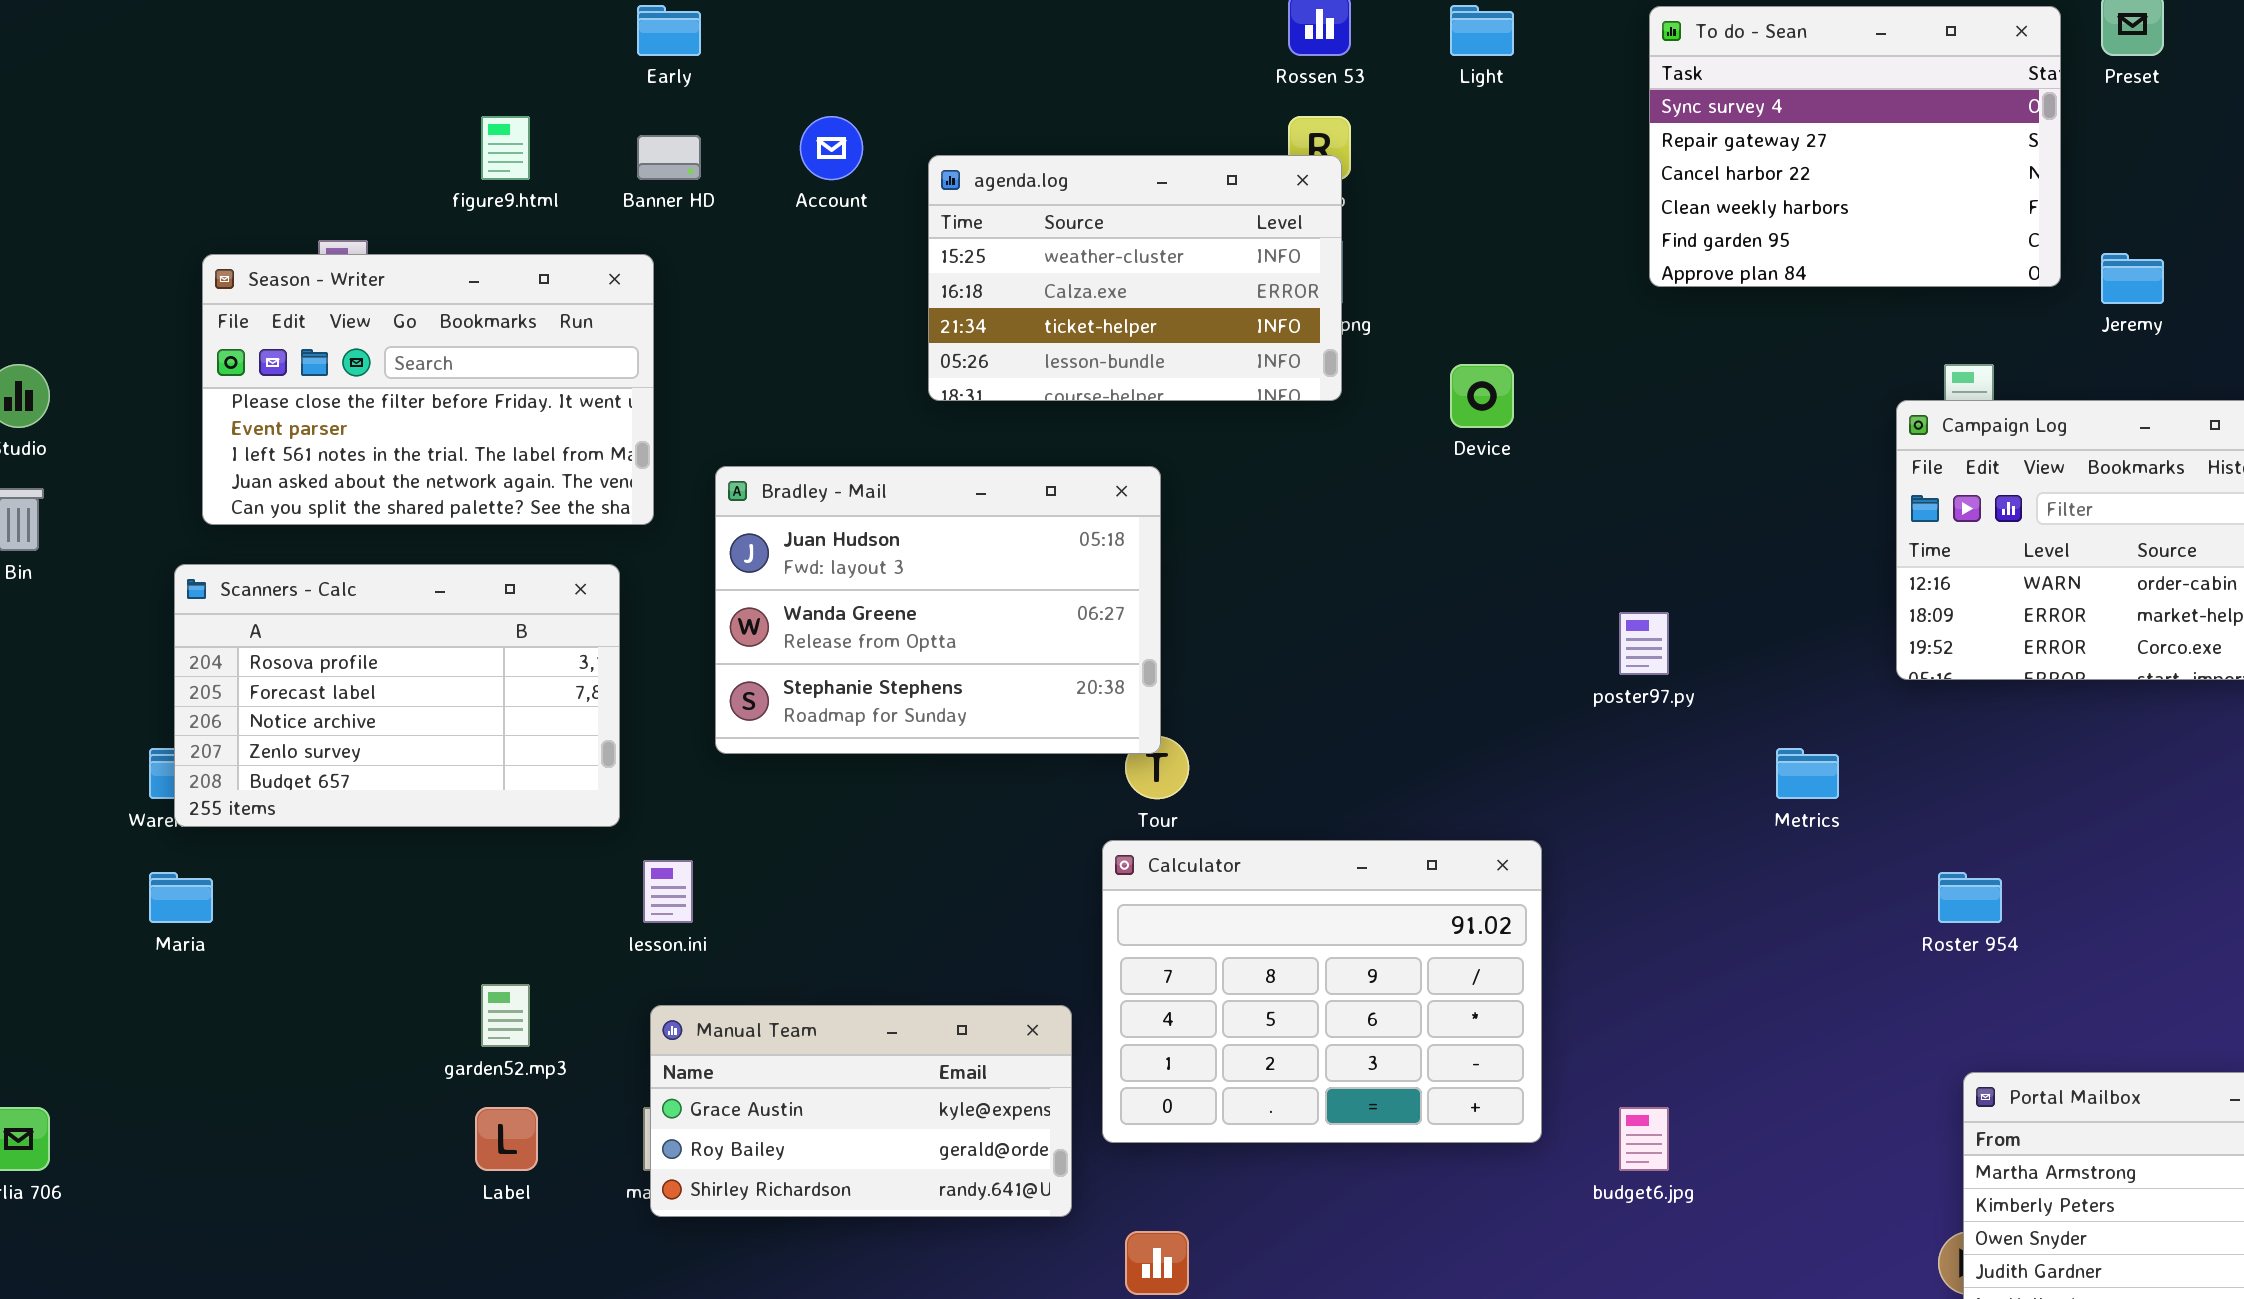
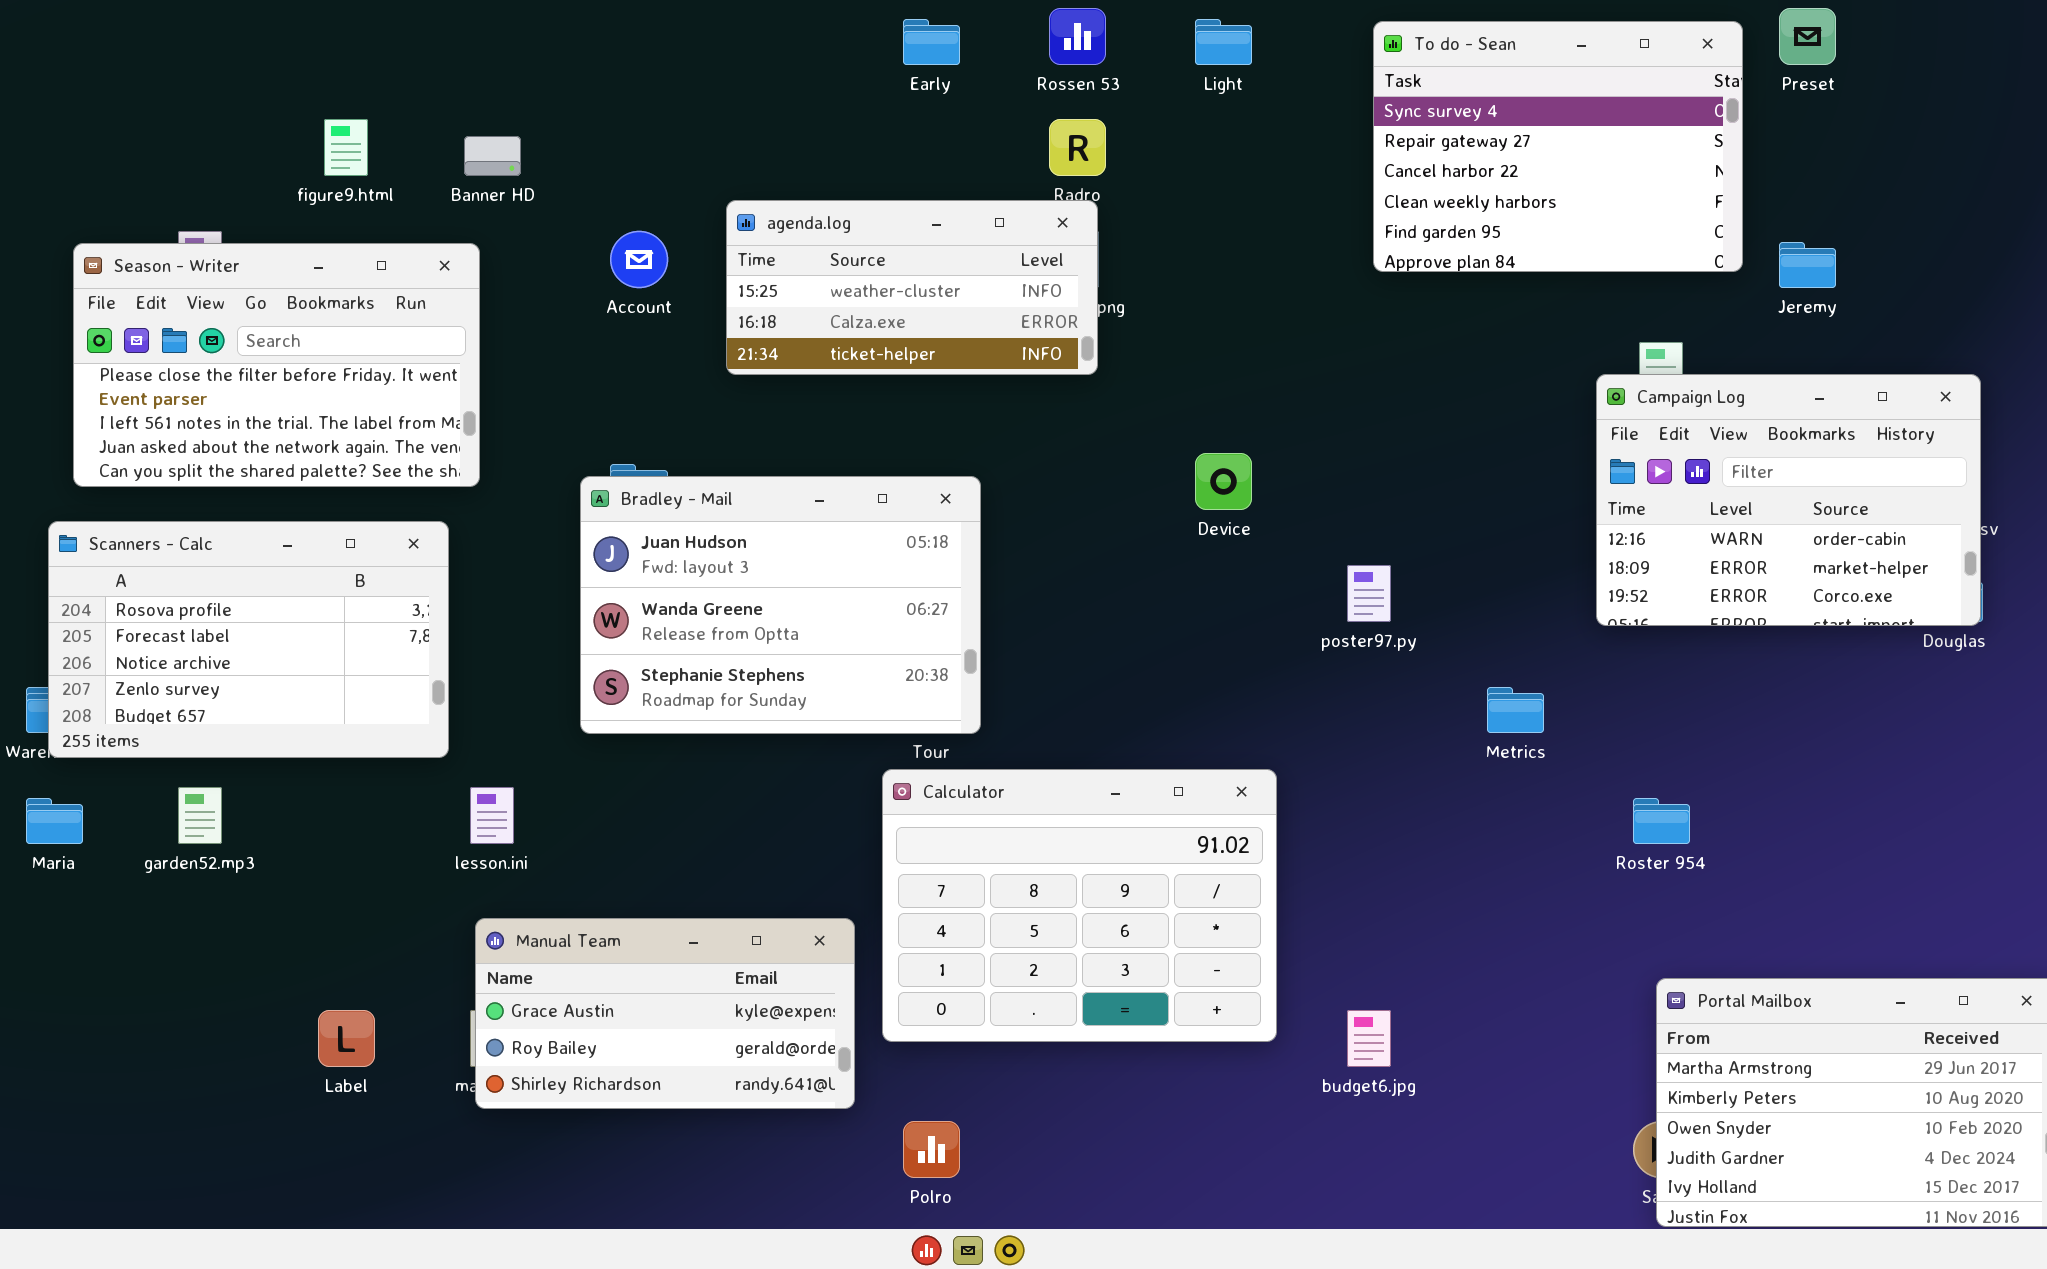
Early: [637,5,701,56] -> [903,19,960,65], moved
Account: [800,116,863,180] -> [610,231,668,288], moved
agenda.log: [928,155,1342,401] -> [726,200,1098,375], resized
Device: [1450,364,1514,428] -> [1195,453,1252,510], moved
Bradley - Mail: [715,466,1161,754] -> [580,476,981,734], moved
garden52.mp3: [481,984,530,1047] -> [178,787,222,844], moved

